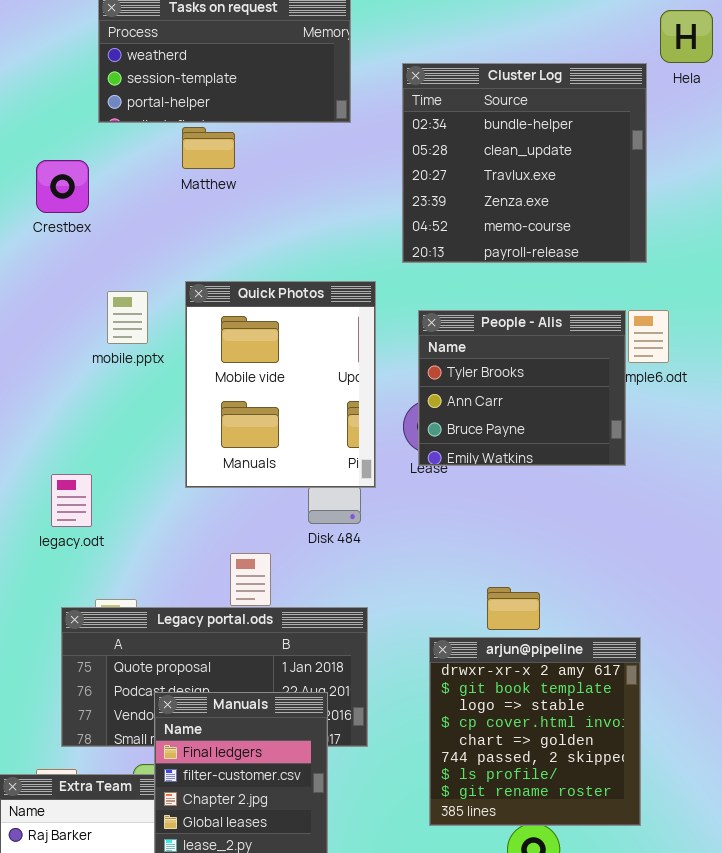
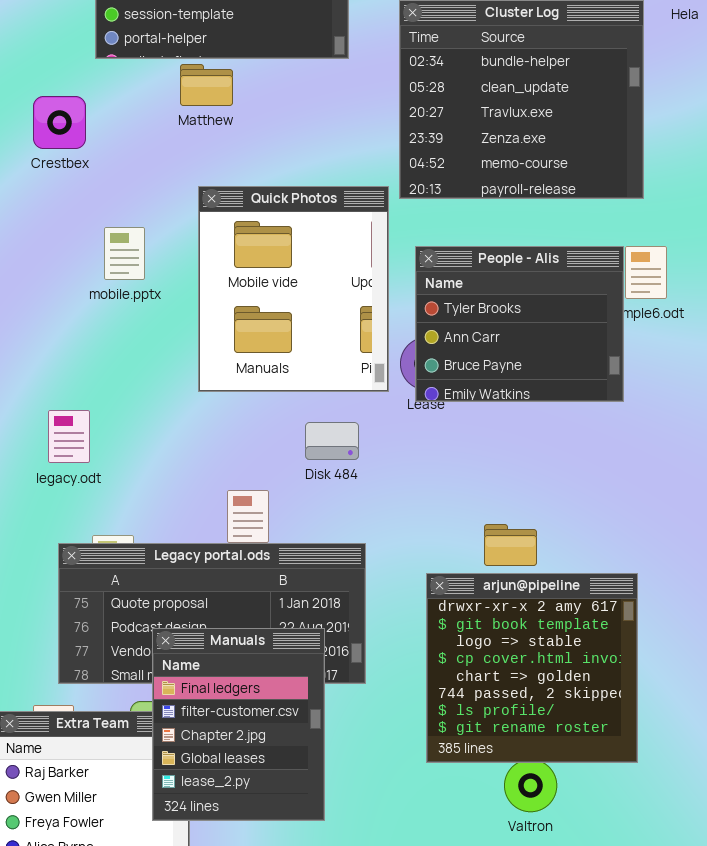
Quick Photos: [185,281,376,488] -> [198,186,389,392], moved

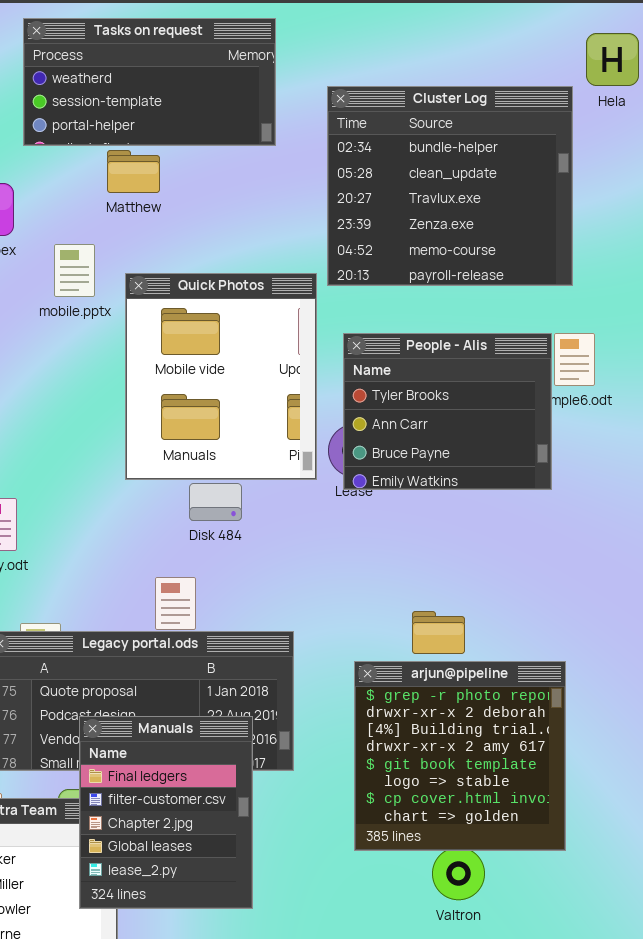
mobile.pptx: [104,227,145,280] -> [54,244,95,297], moved
Disk 484: [305,422,359,460] -> [189,483,242,521], moved
arjun@pipeline: [426,573,638,763] -> [354,661,566,851], scrolled up 3 rows

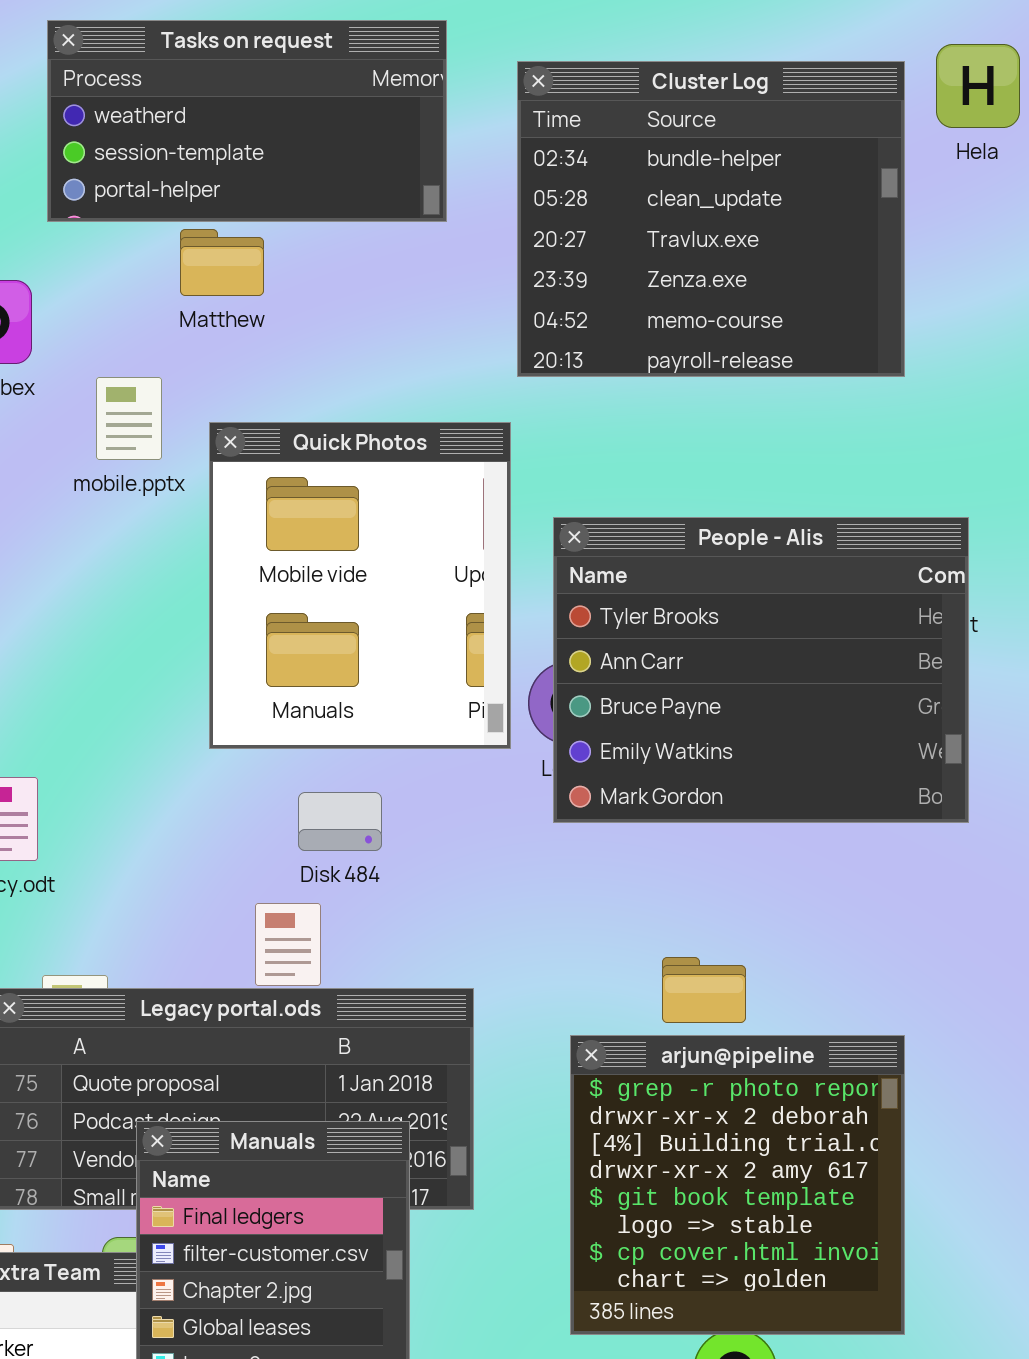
Cluster Log: [327,86,573,286] -> [517,61,905,377], moved
People - Alis: [343,333,552,490] -> [553,517,969,823], resized
Disk 484: [189,483,242,521] -> [298,792,382,851], moved

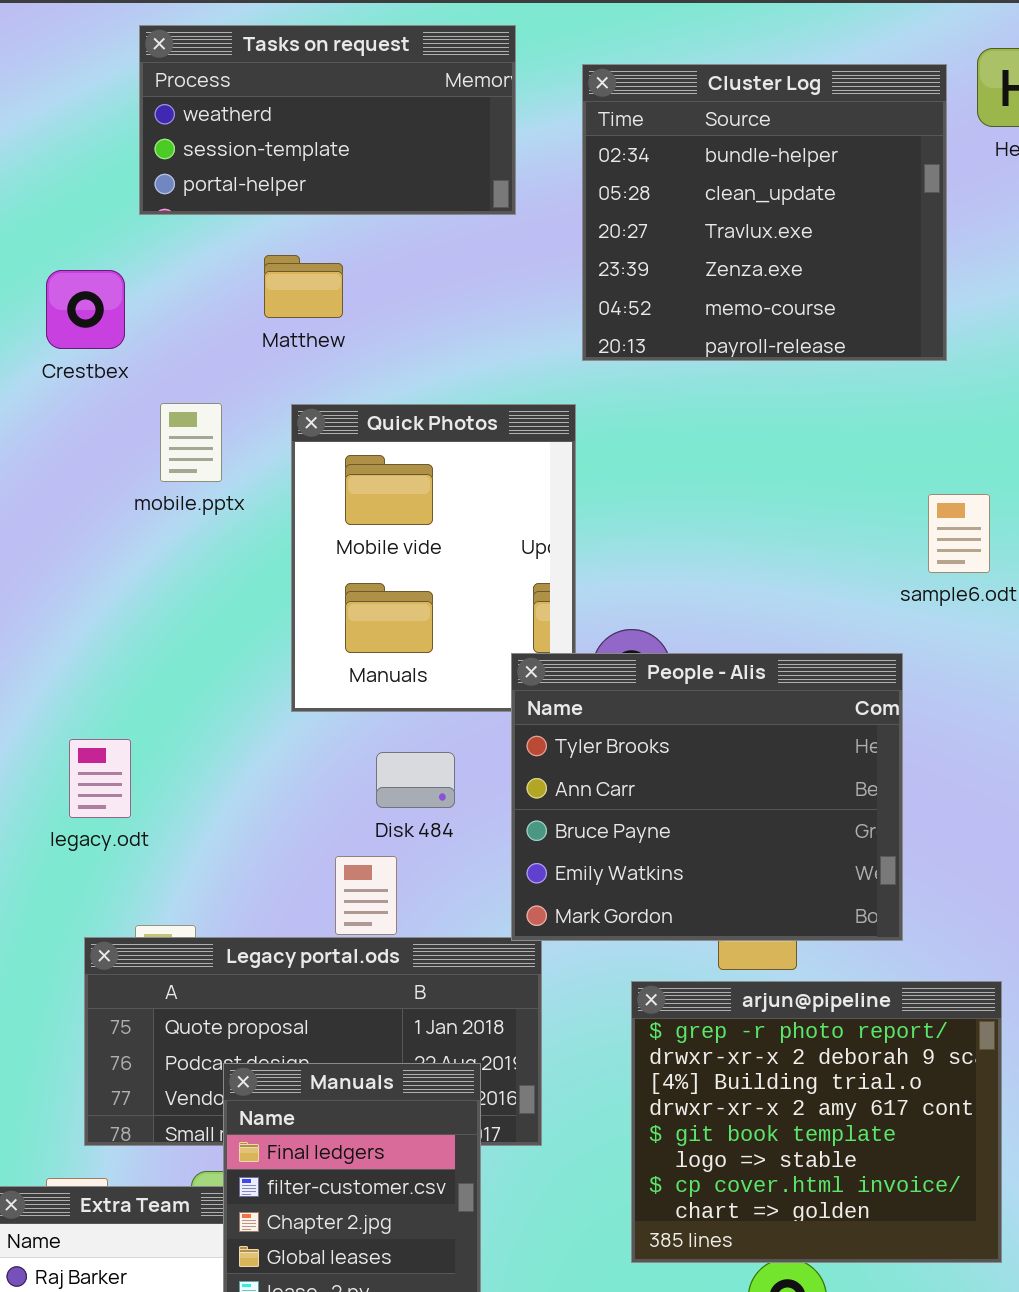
Matthew: [180,229,264,296] -> [264,255,343,318], moved
mobile.pptx: [96,377,162,460] -> [160,403,222,482], moved
People - Alis: [553,517,969,823] -> [511,653,903,941], moved
arjun@pipeline: [570,1035,905,1335] -> [631,981,1002,1263], resized

